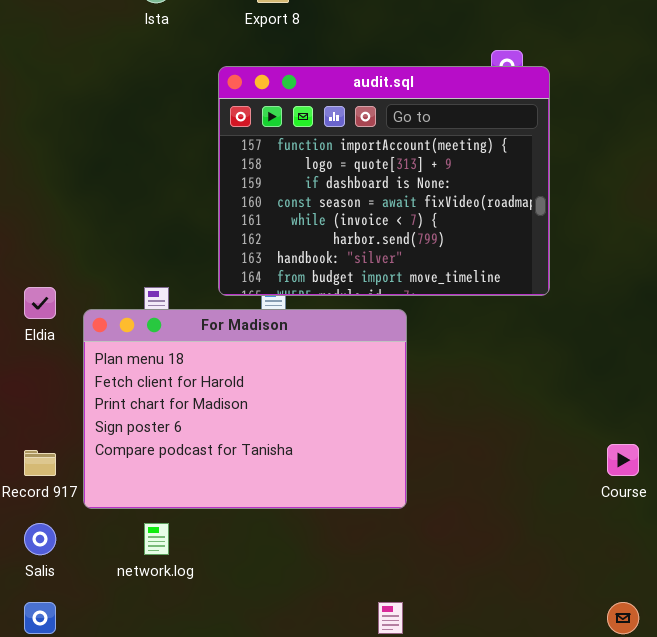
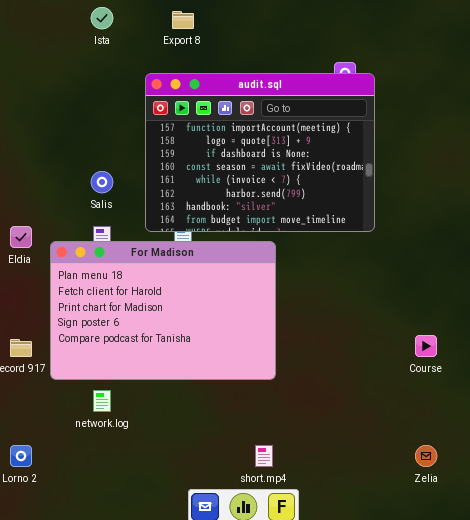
Salis: [24,523,56,555] -> [91,171,113,193], moved

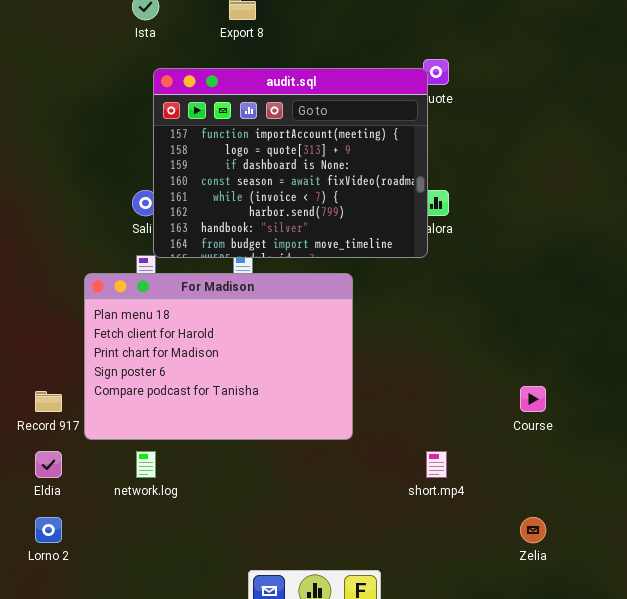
audit.sql: [145,73,375,232] -> [153,68,428,258], moved
Eldia: [10,226,32,248] -> [35,451,62,478], moved
short.mp4: [255,445,273,467] -> [426,451,447,478], moved

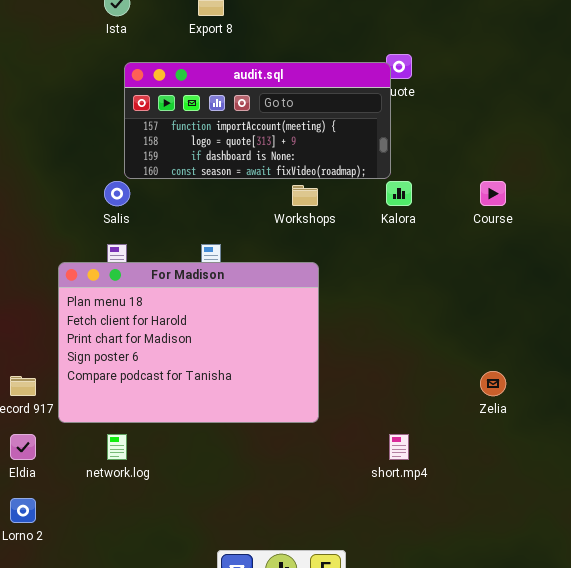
audit.sql: [153,68,428,258] -> [124,62,391,179], resized
Course: [520,386,546,412] -> [480,181,506,206], moved
Zelia: [520,517,546,543] -> [480,371,506,396], moved

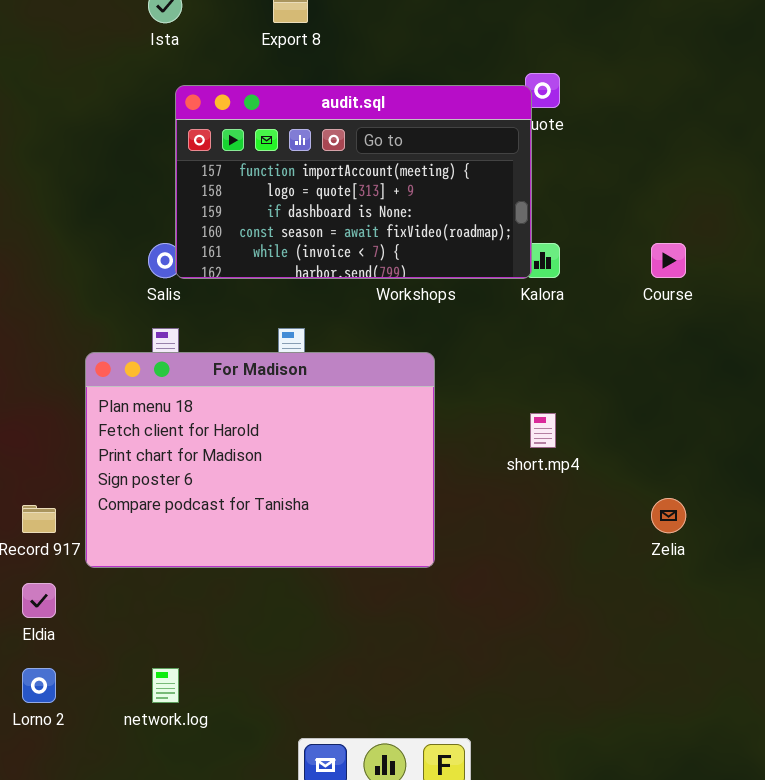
audit.sql: [124,62,391,179] -> [175,85,532,279], resized
network.log: [107,434,127,460] -> [152,668,179,703], moved
short.mp4: [389,434,409,460] -> [530,413,556,448], moved

